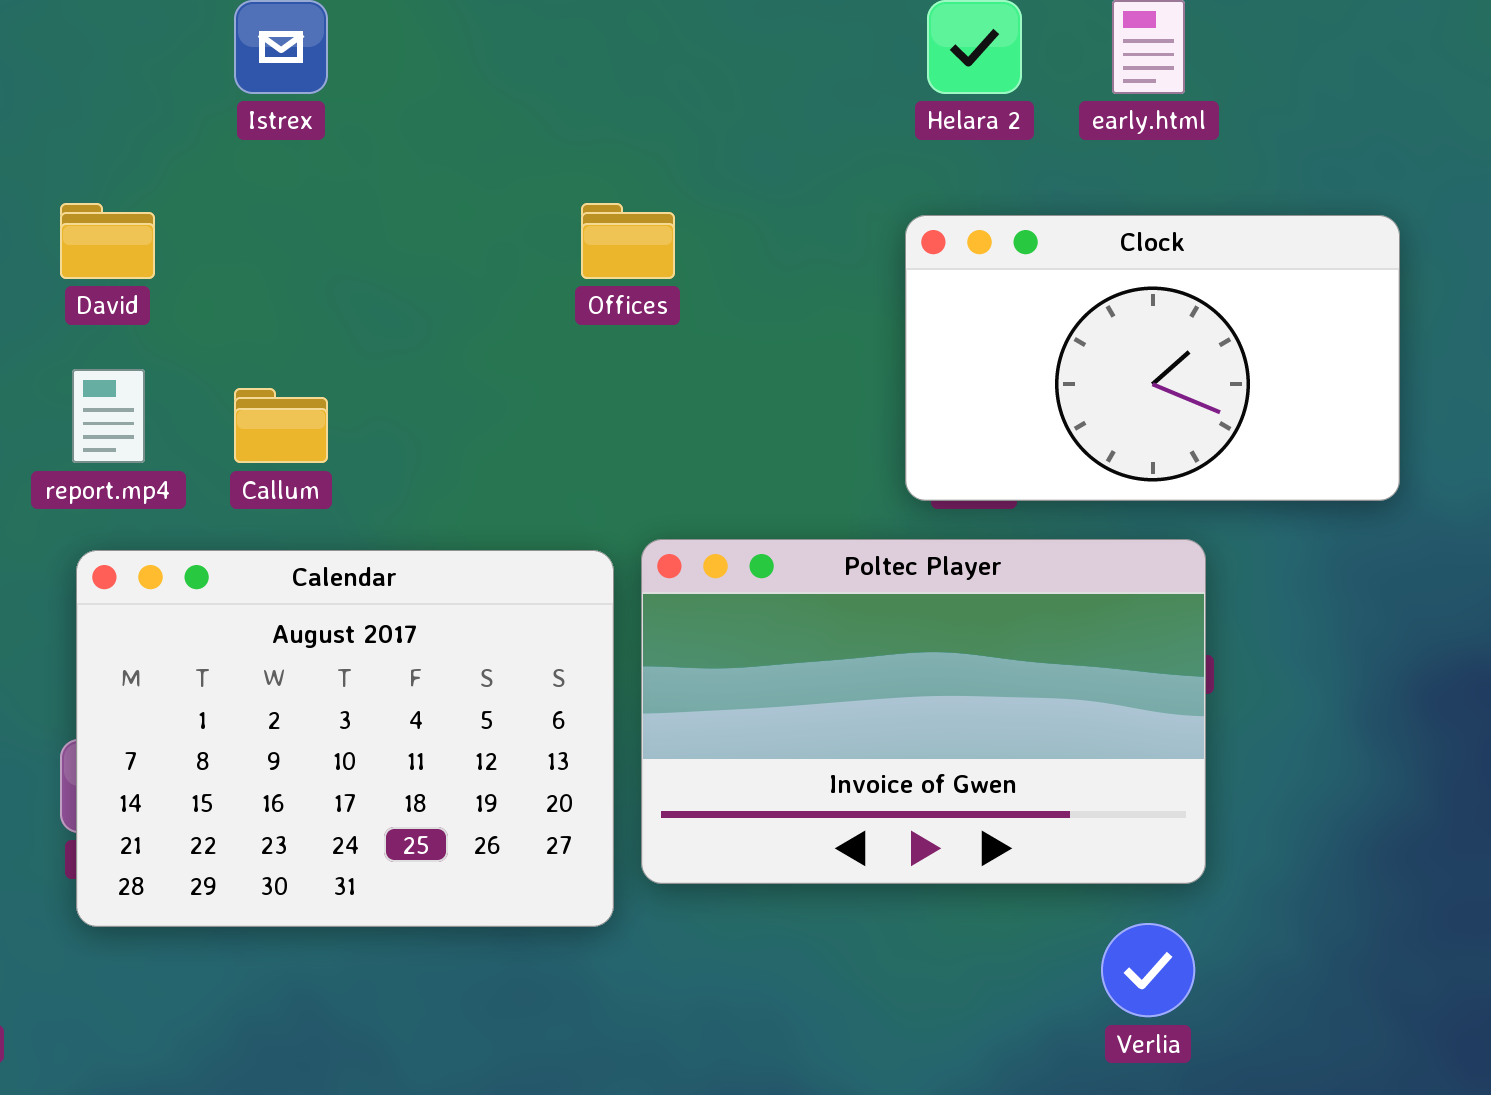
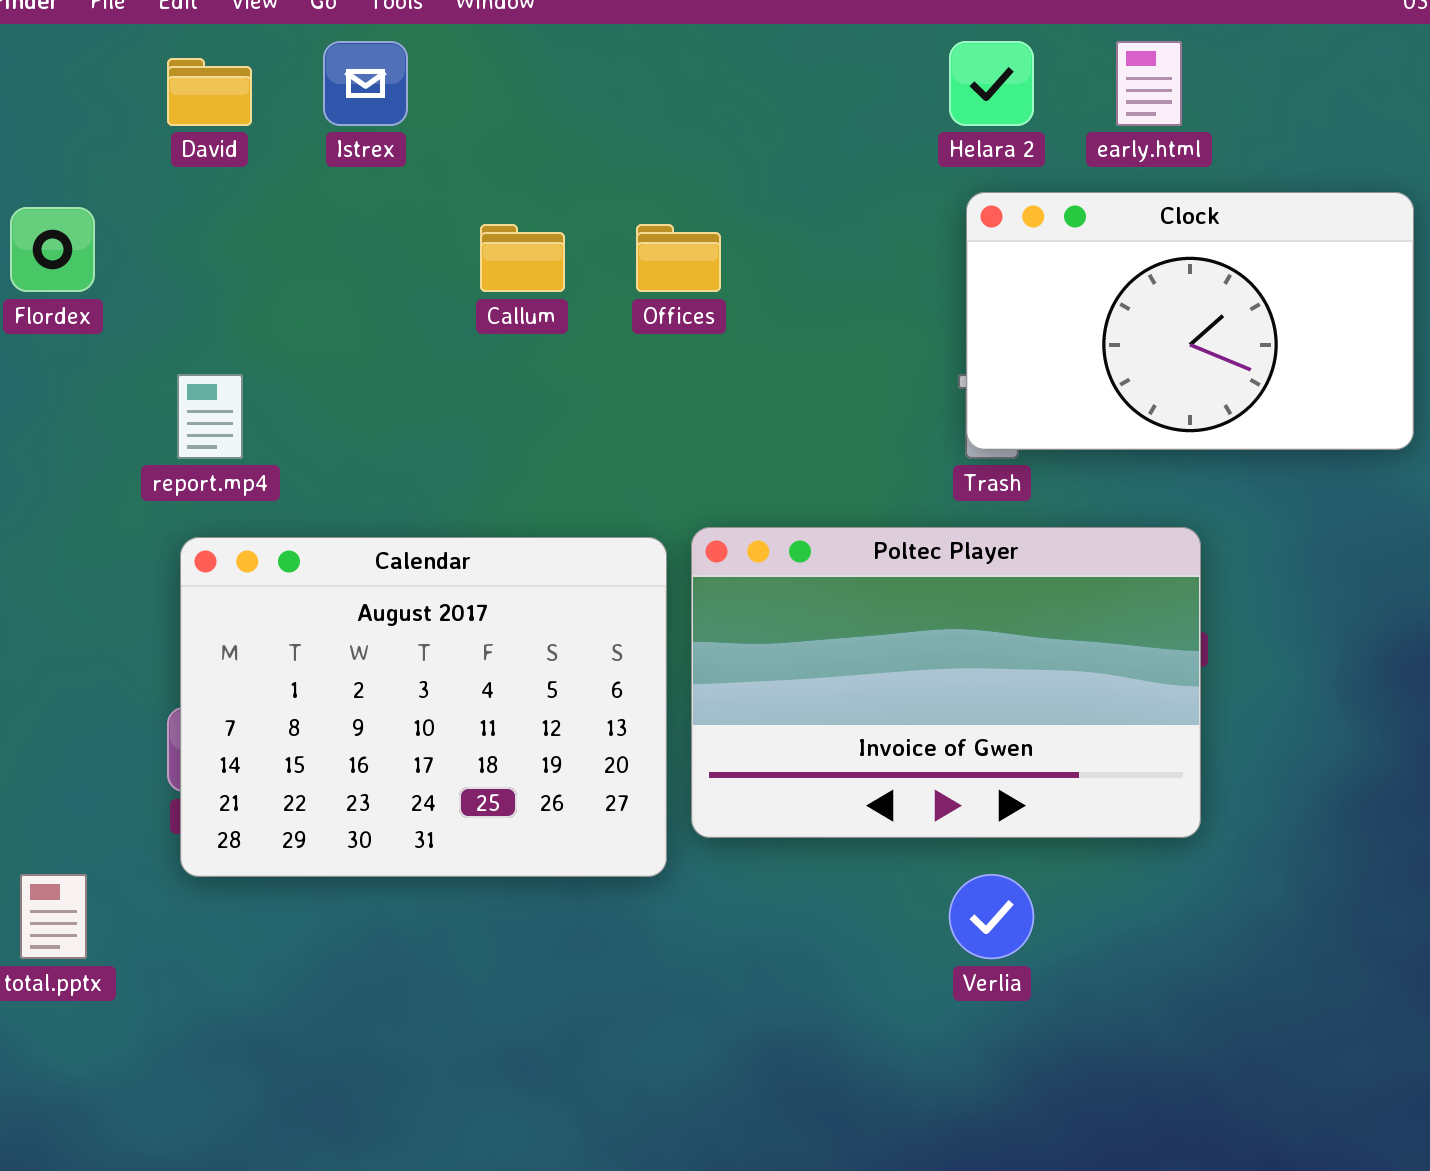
David: [60,203,155,279] -> [167,58,252,126], moved
Clock: [905,215,1400,501] -> [966,192,1414,450], moved
Callum: [234,388,328,463] -> [480,224,565,292], moved
Verlia: [1101,923,1195,1017] -> [949,874,1034,959], moved

